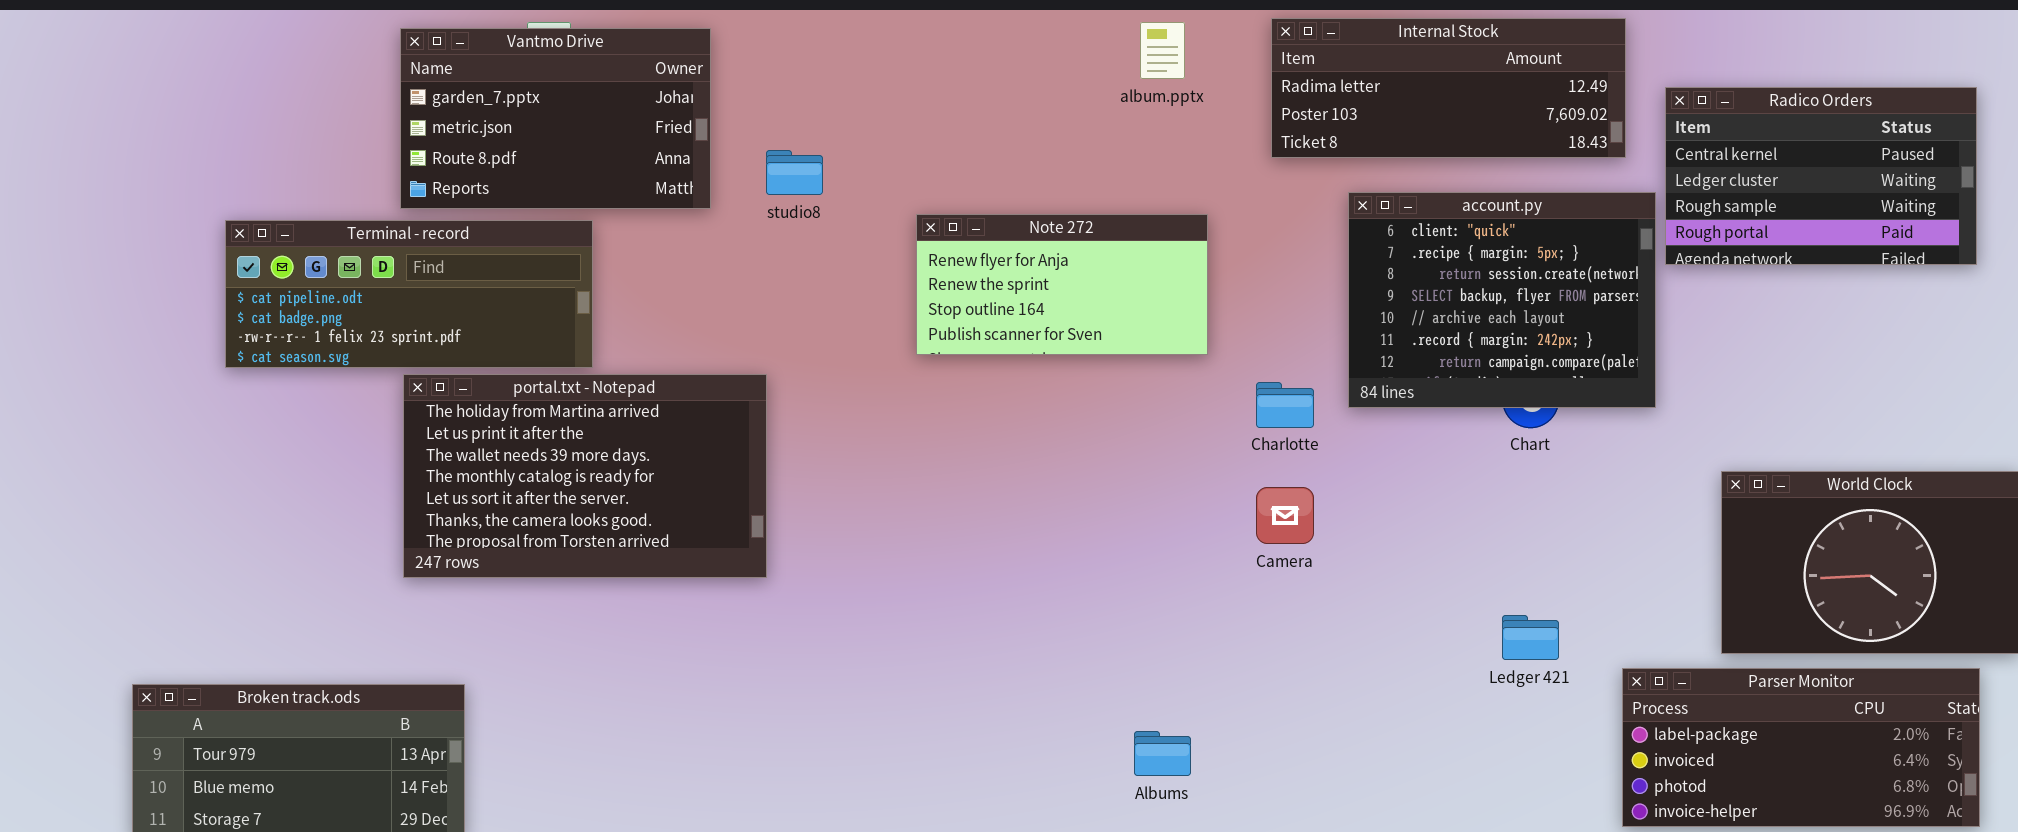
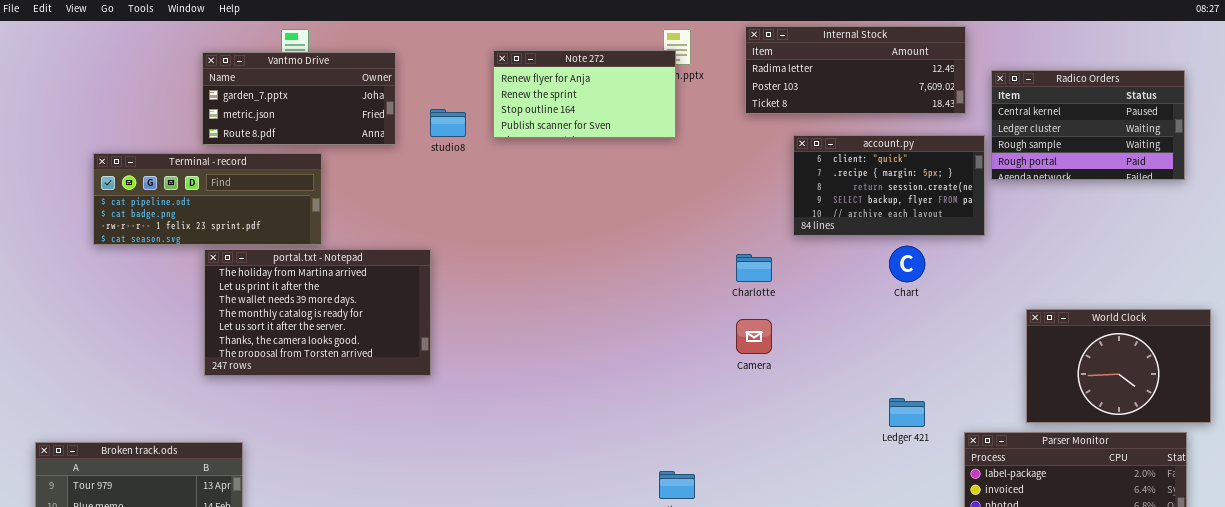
Vantmo Drive: [400,28,711,209] -> [202,52,396,145], resized
account.py: [1348,192,1656,408] -> [793,135,985,236], resized
Note 272: [916,214,1208,355] -> [493,50,676,138], moved

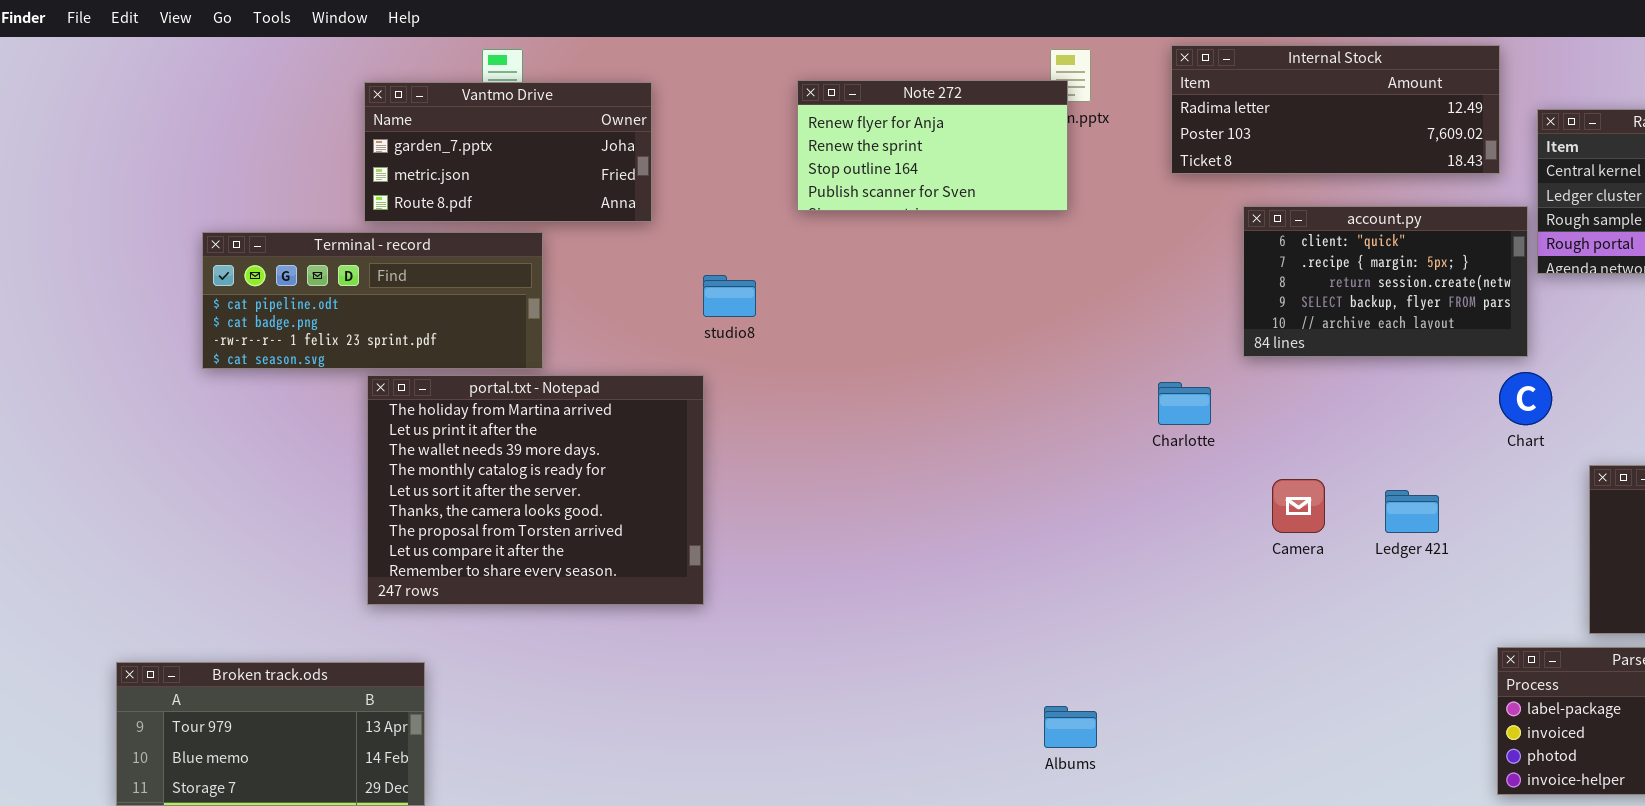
studio8: [430,109,466,137] -> [703,275,756,317], moved
Chart: [889,246,925,282] -> [1499,372,1552,425], moved
portal.txt - Notepad: [204,249,431,376] -> [367,375,704,605], resized
Camera: [736,319,772,354] -> [1272,479,1325,533], moved
Ledger 421: [889,398,925,427] -> [1385,490,1439,533], moved

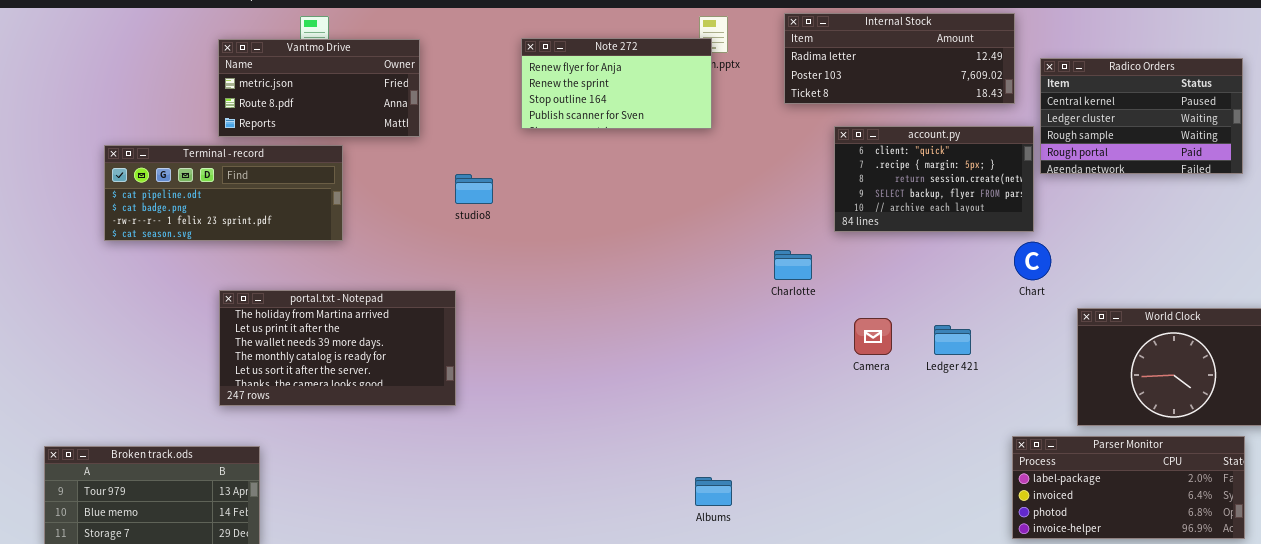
Vantmo Drive: [364,82,652,222] -> [218,39,420,137], scrolled down 1 row
portal.txt - Notepad: [367,375,704,605] -> [219,290,456,406], resized

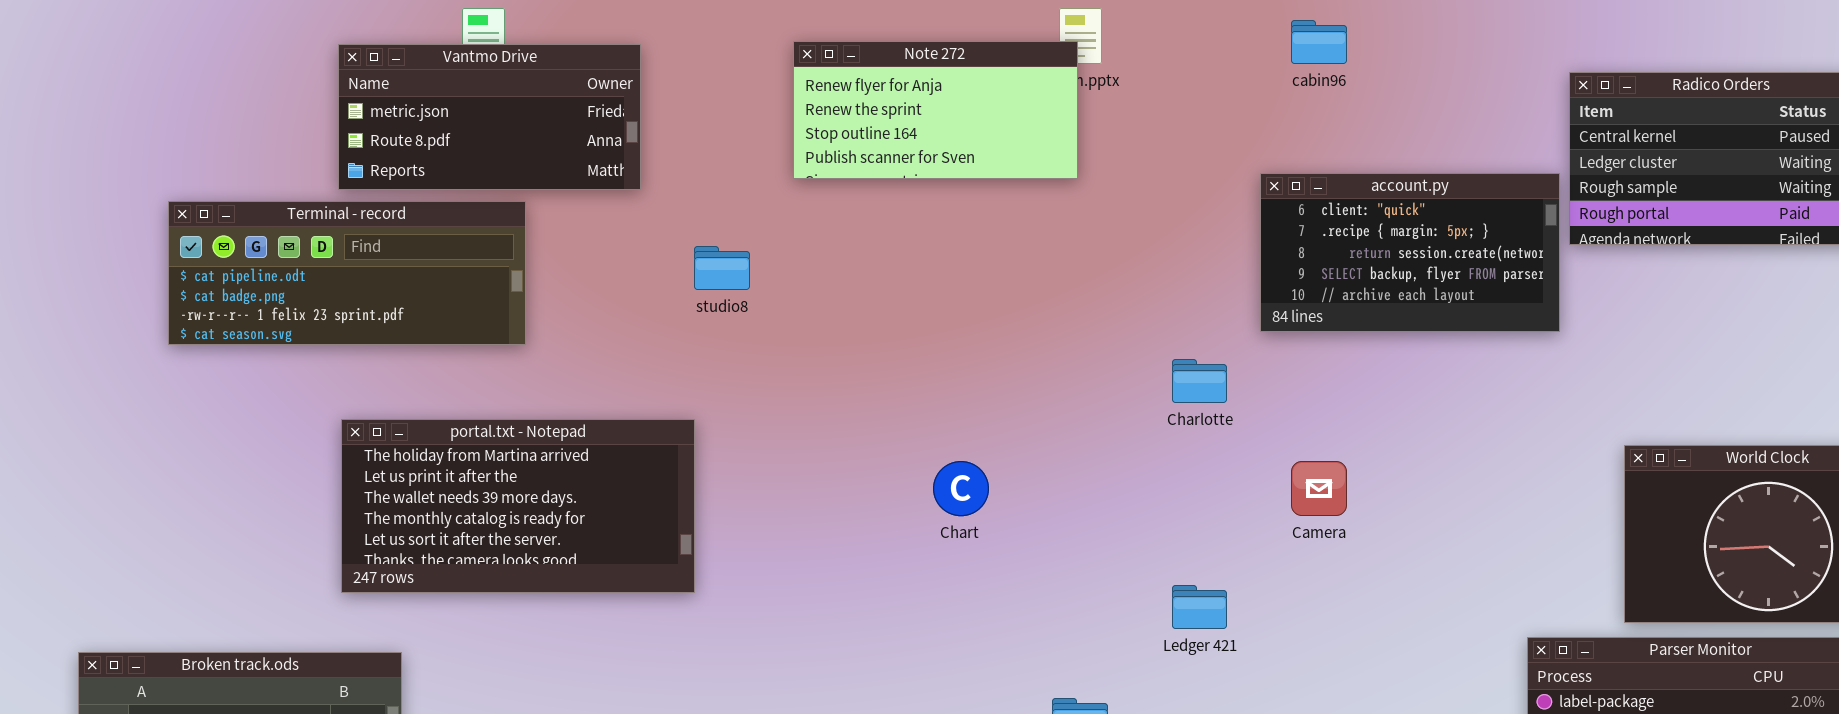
Internal Stock: [784,13,1015,104] -> none, closed
Chart: [1014,242,1051,280] -> [933,461,989,516], moved
Ledger 421: [934,325,971,355] -> [1172,585,1227,629], moved

